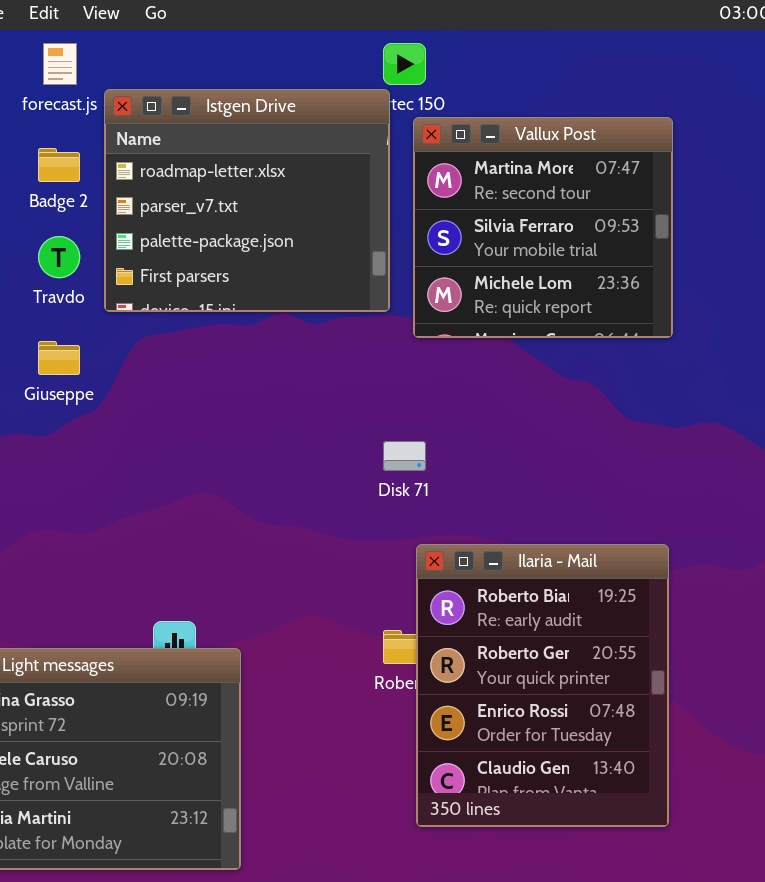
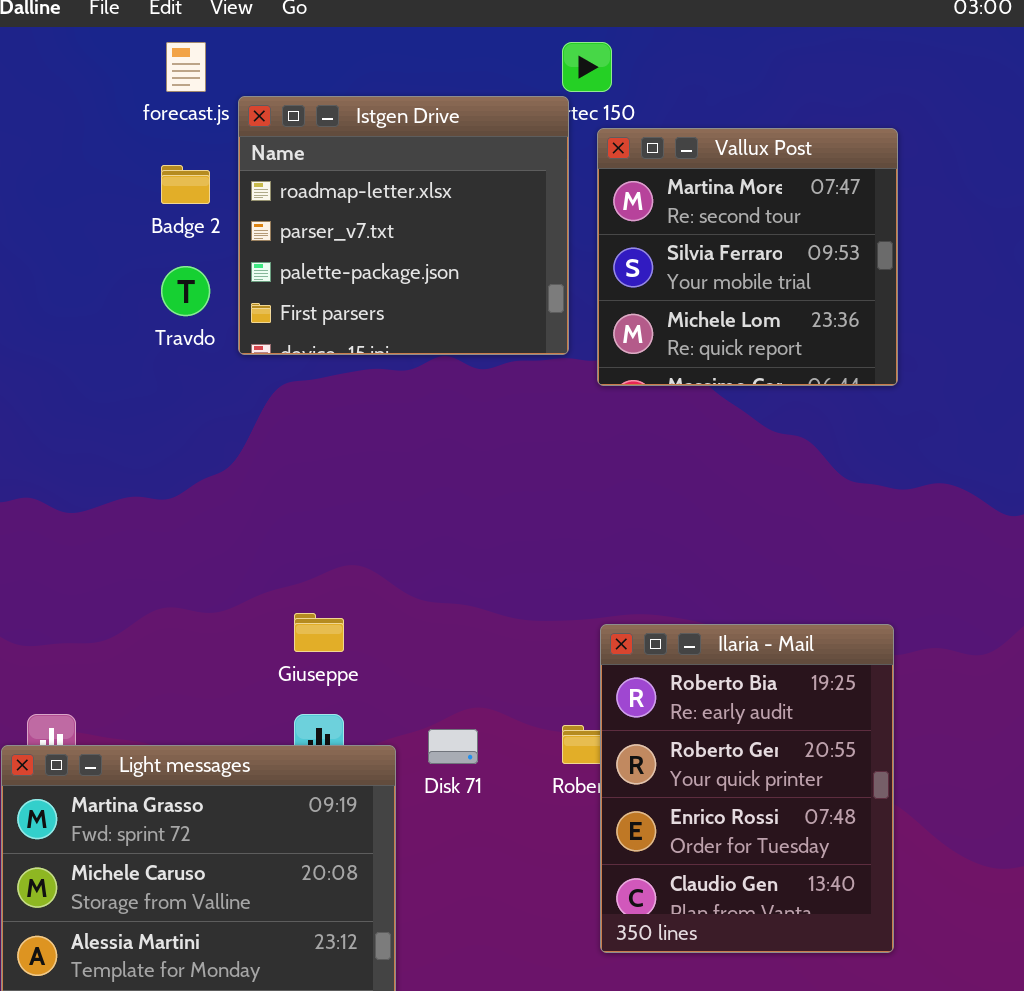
Giuseppe: [38,341,80,375] -> [294,613,344,652], moved
Disk 71: [383,441,426,471] -> [428,729,478,764], moved

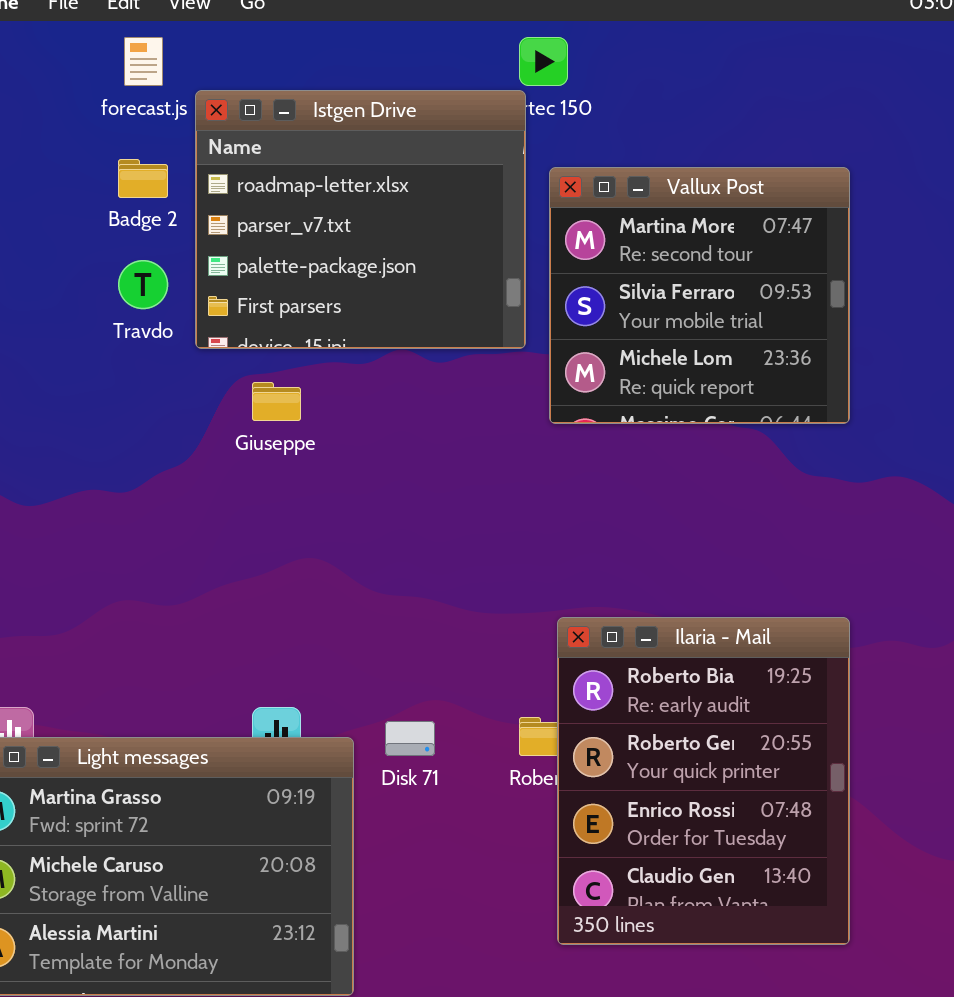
Vallux Post: [597,128,898,386] -> [549,167,850,424], moved
Giuseppe: [294,613,344,652] -> [252,382,301,421], moved

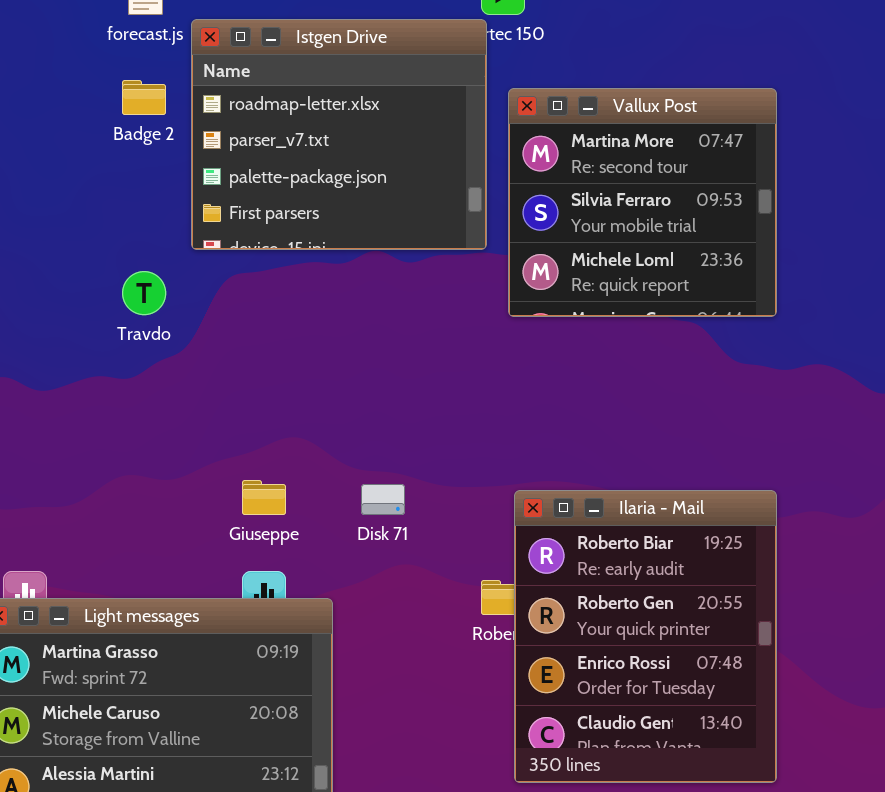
Travdo: [118,260,168,309] -> [122,271,166,315], moved
Giuseppe: [252,382,301,421] -> [242,480,286,515], moved
Disk 71: [385,721,435,756] -> [361,484,405,515], moved

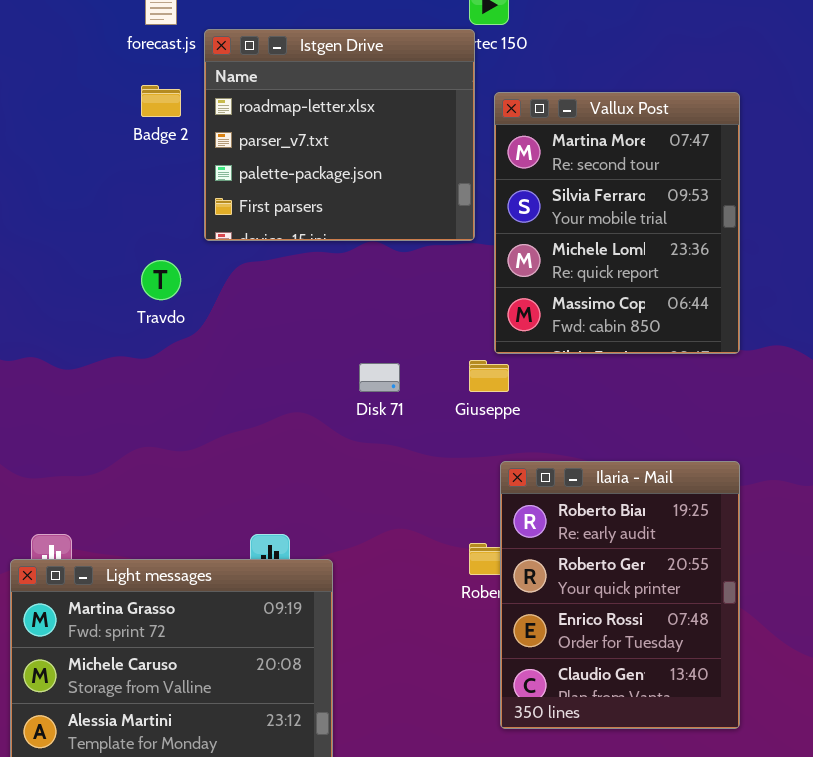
Vallux Post: [508,88,777,317] -> [494,92,740,354], resized
Giuseppe: [242,480,286,515] -> [469,360,509,392], moved
Disk 71: [361,484,405,515] -> [359,363,400,392], moved

